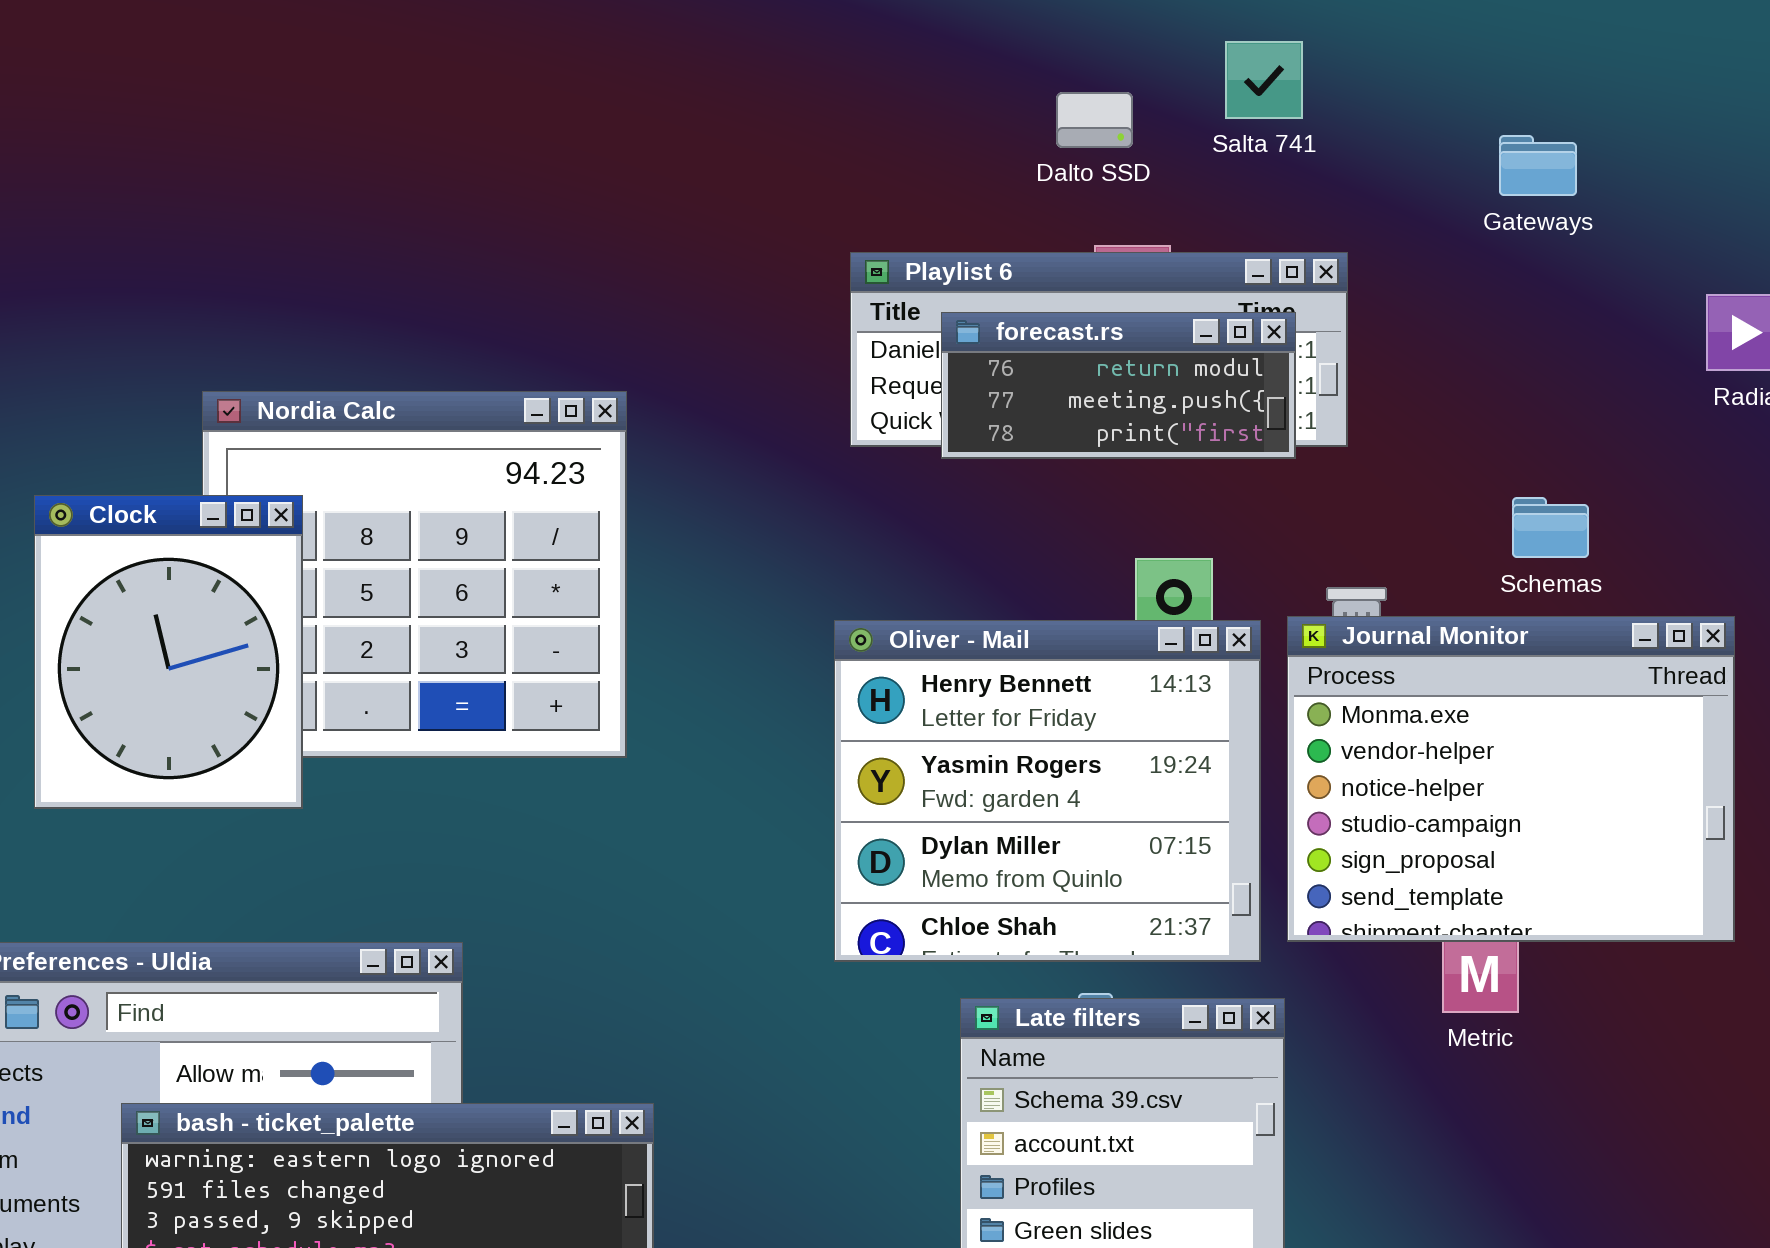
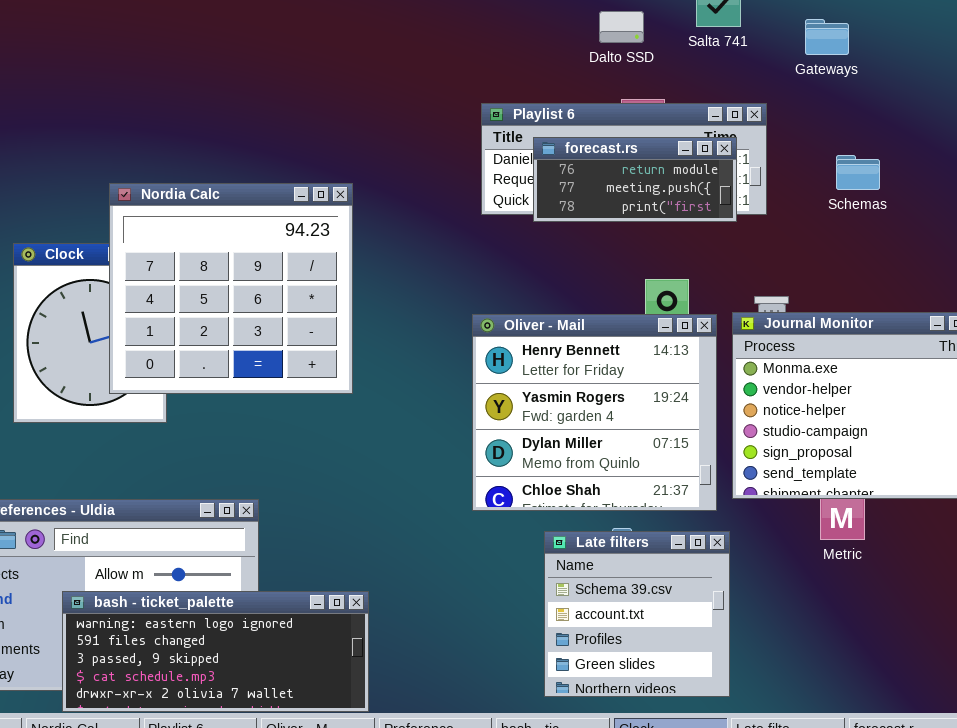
Gateways: [1499,135,1577,196] -> [805,19,849,55], moved
Nordia Calc: [202,391,627,758] -> [109,183,353,394], raised
Schemas: [1512,497,1589,558] -> [836,155,880,190], moved

